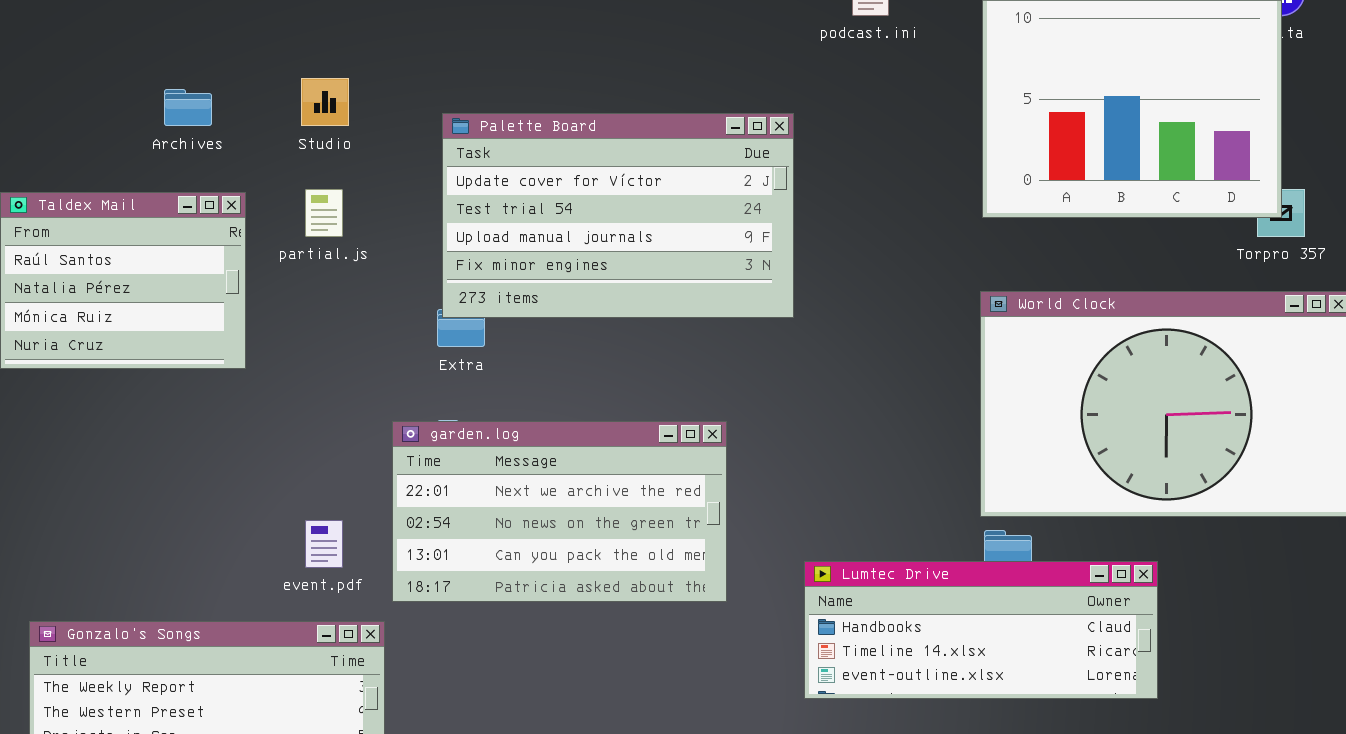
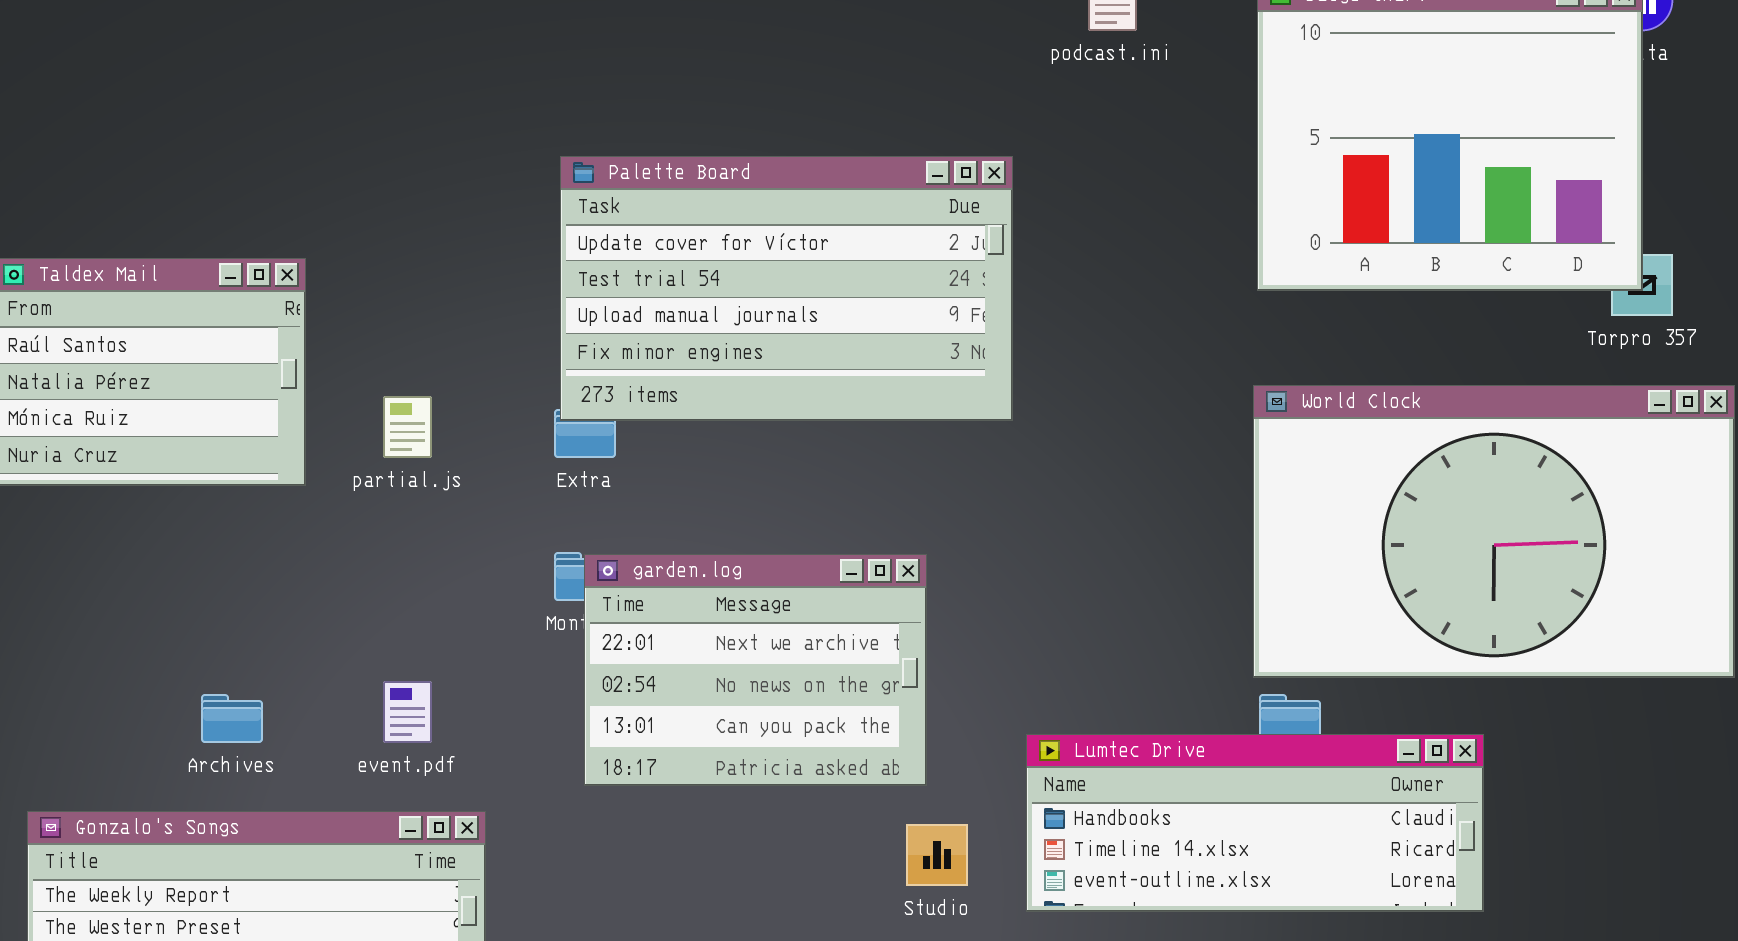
Studio: [301,78,349,126] -> [906,824,968,886], moved
Archives: [164,89,212,126] -> [201,694,263,743], moved
partial.js: [305,189,343,237] -> [383,396,432,458], moved
garden.log: [392,421,727,602] -> [584,554,927,786], resized

